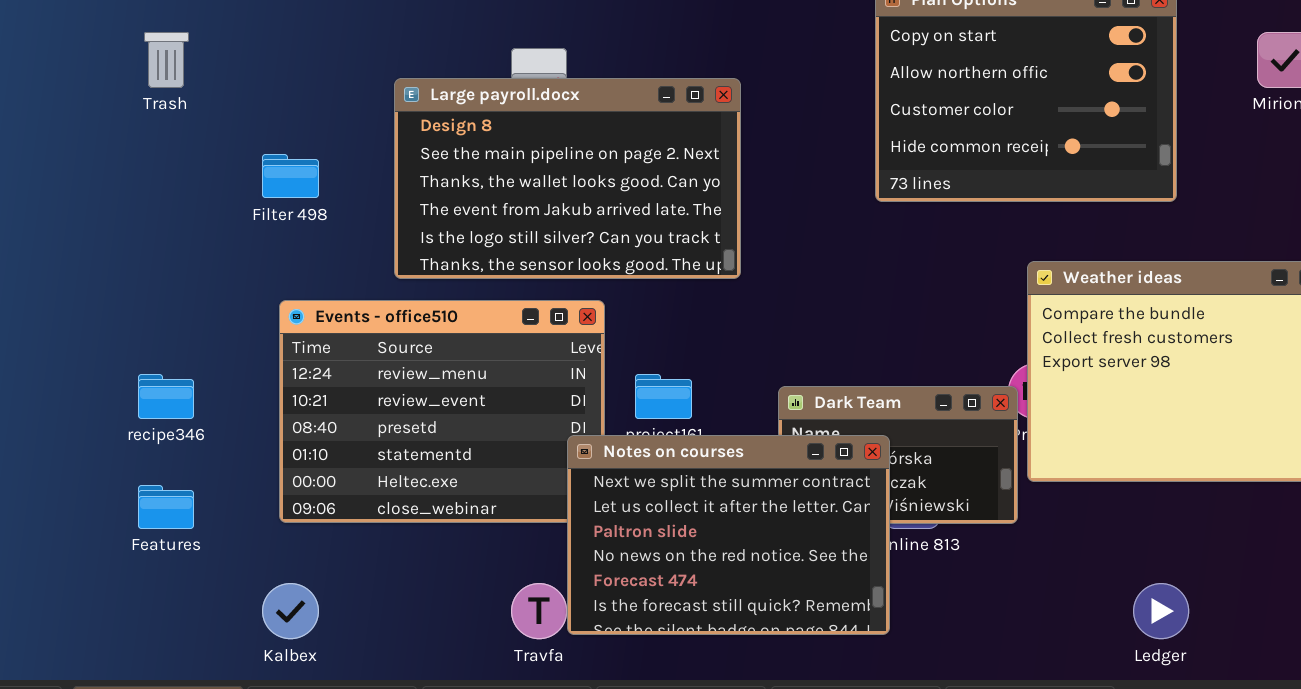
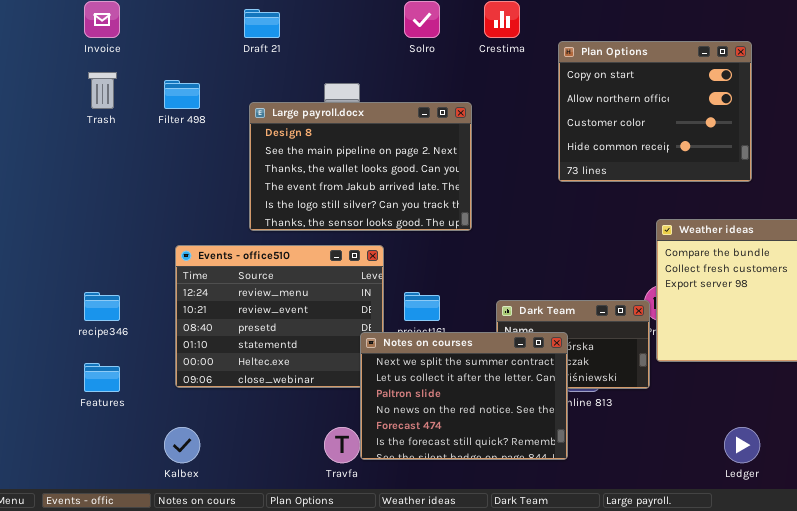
Filter 498: [262,154,319,198] -> [164,80,200,109], moved

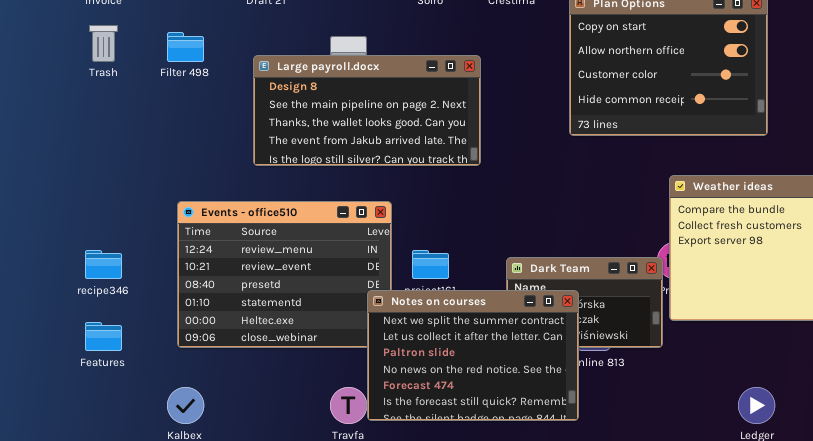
Large payroll.docx: [249,102,472,231] -> [253,55,481,166], resized

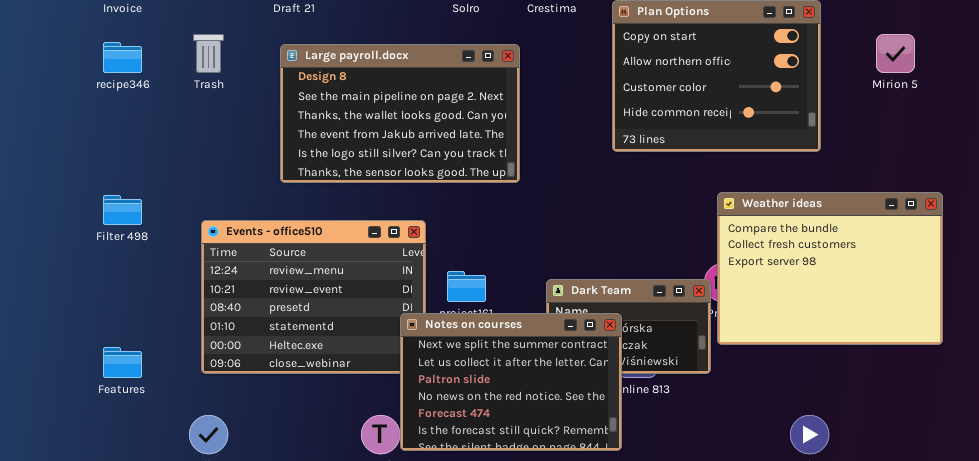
Trash: [89,25,118,62] -> [193,34,224,73], moved
Filter 498: [167,32,204,62] -> [103,195,142,225], moved
Large payroll.docx: [253,55,481,166] -> [280,44,520,183], resized
recipe346: [85,250,122,279] -> [103,42,142,73], moved

